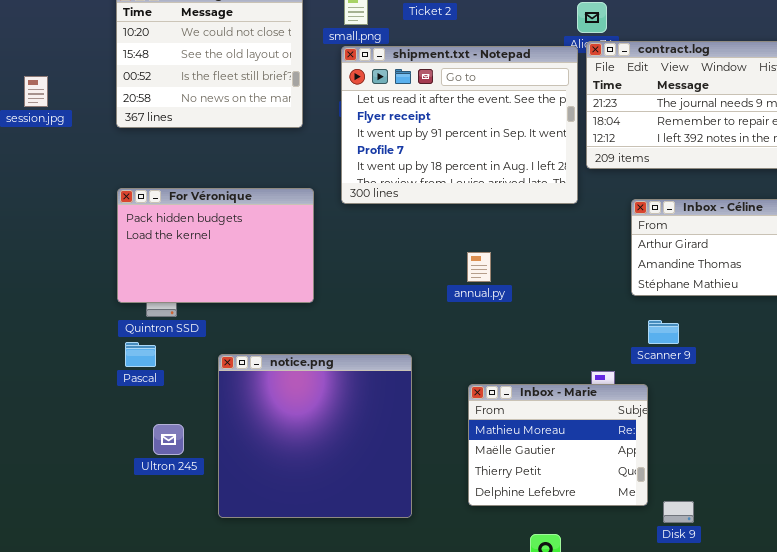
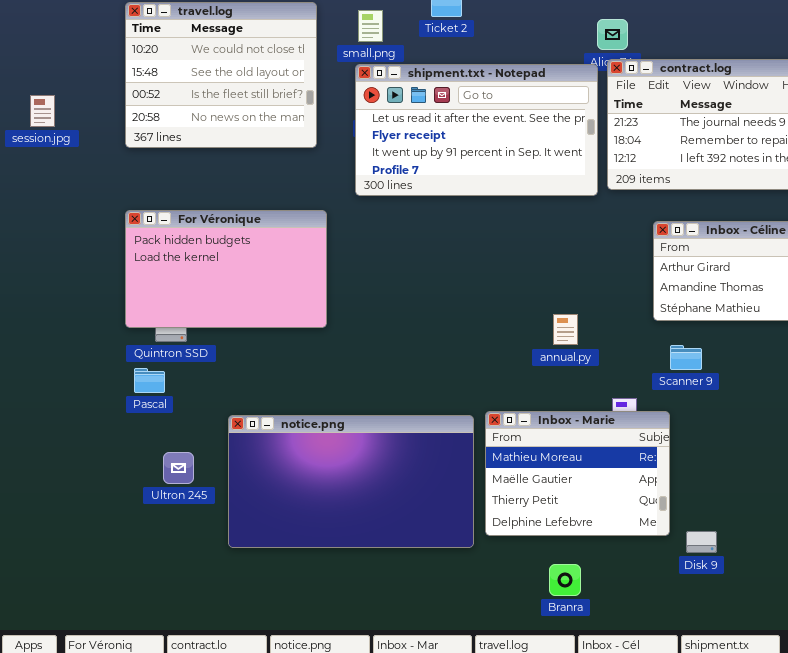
shipment.txt - Notepad: [341,46,578,204] -> [355,64,598,196], resized
annual.py: [467,252,491,282] -> [553,314,578,345], moved
notice.png: [218,354,412,518] -> [228,415,474,548], resized

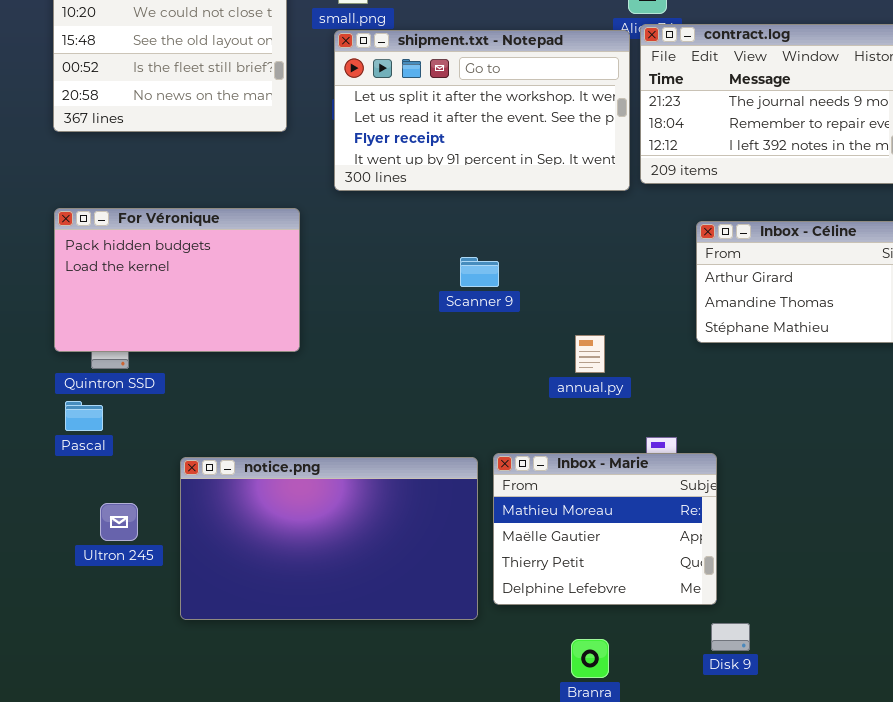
shipment.txt - Notepad: [355,64,598,196] -> [334,30,630,191], scrolled up 1 row
Scanner 9: [670,345,702,370] -> [460,257,499,287], moved
Disk 9: [686,531,717,553] -> [711,623,750,651], moved

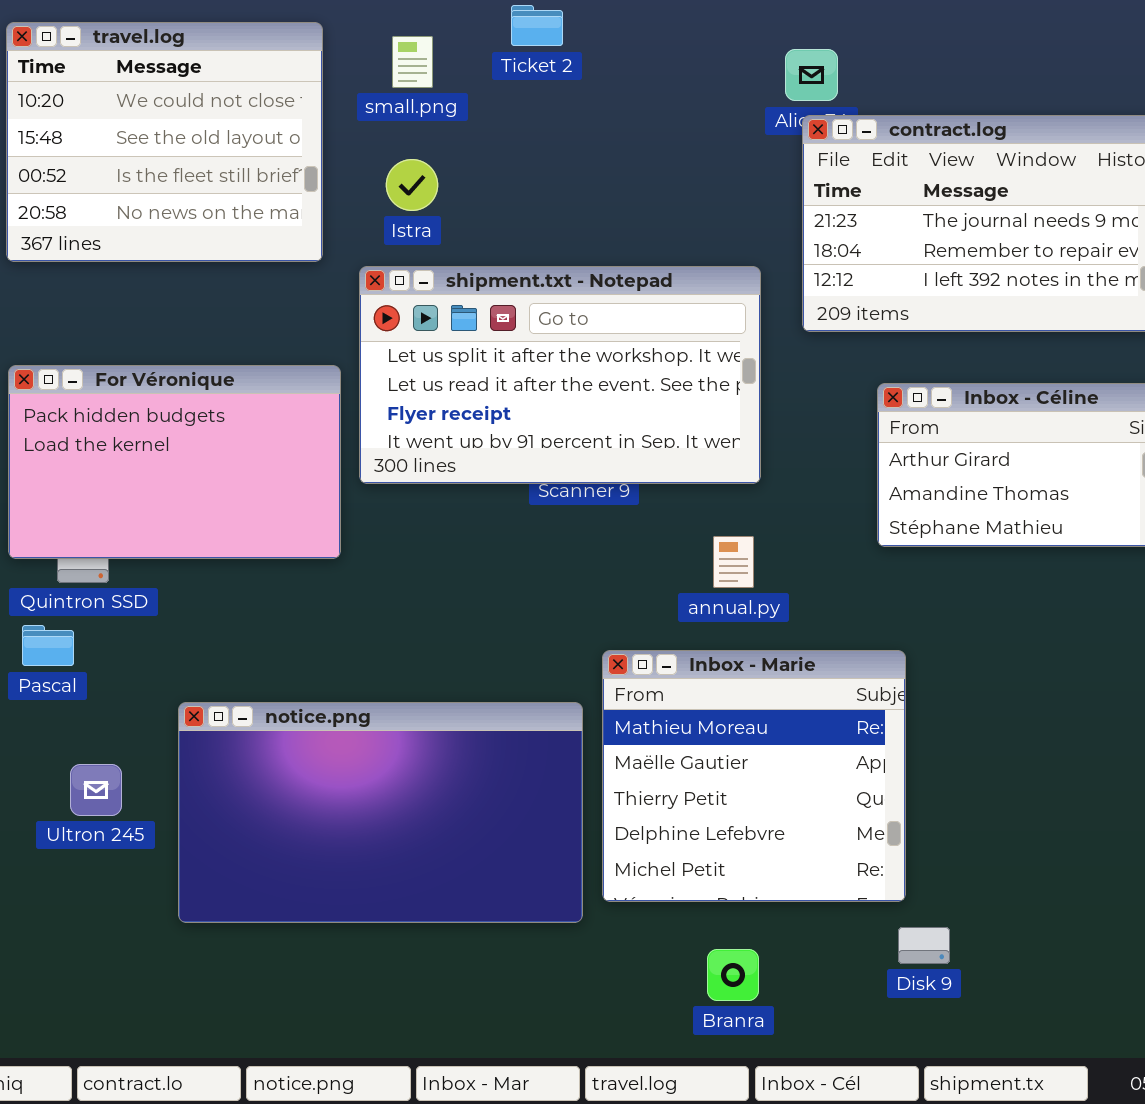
shipment.txt - Notepad: [334,30,630,191] -> [359,266,761,484], moved
Inbox - Marie: [493,453,717,605] -> [602,650,906,902], resized

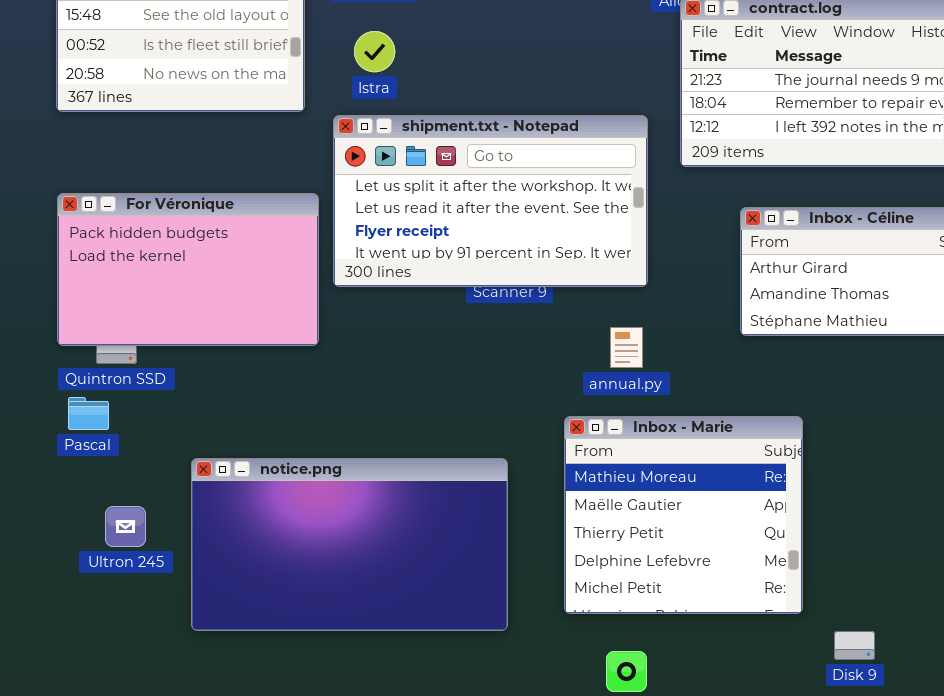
Inbox - Marie: [602,650,906,902] -> [564,416,803,614], moved
Disk 9: [898,927,950,964] -> [834,631,875,660], moved

